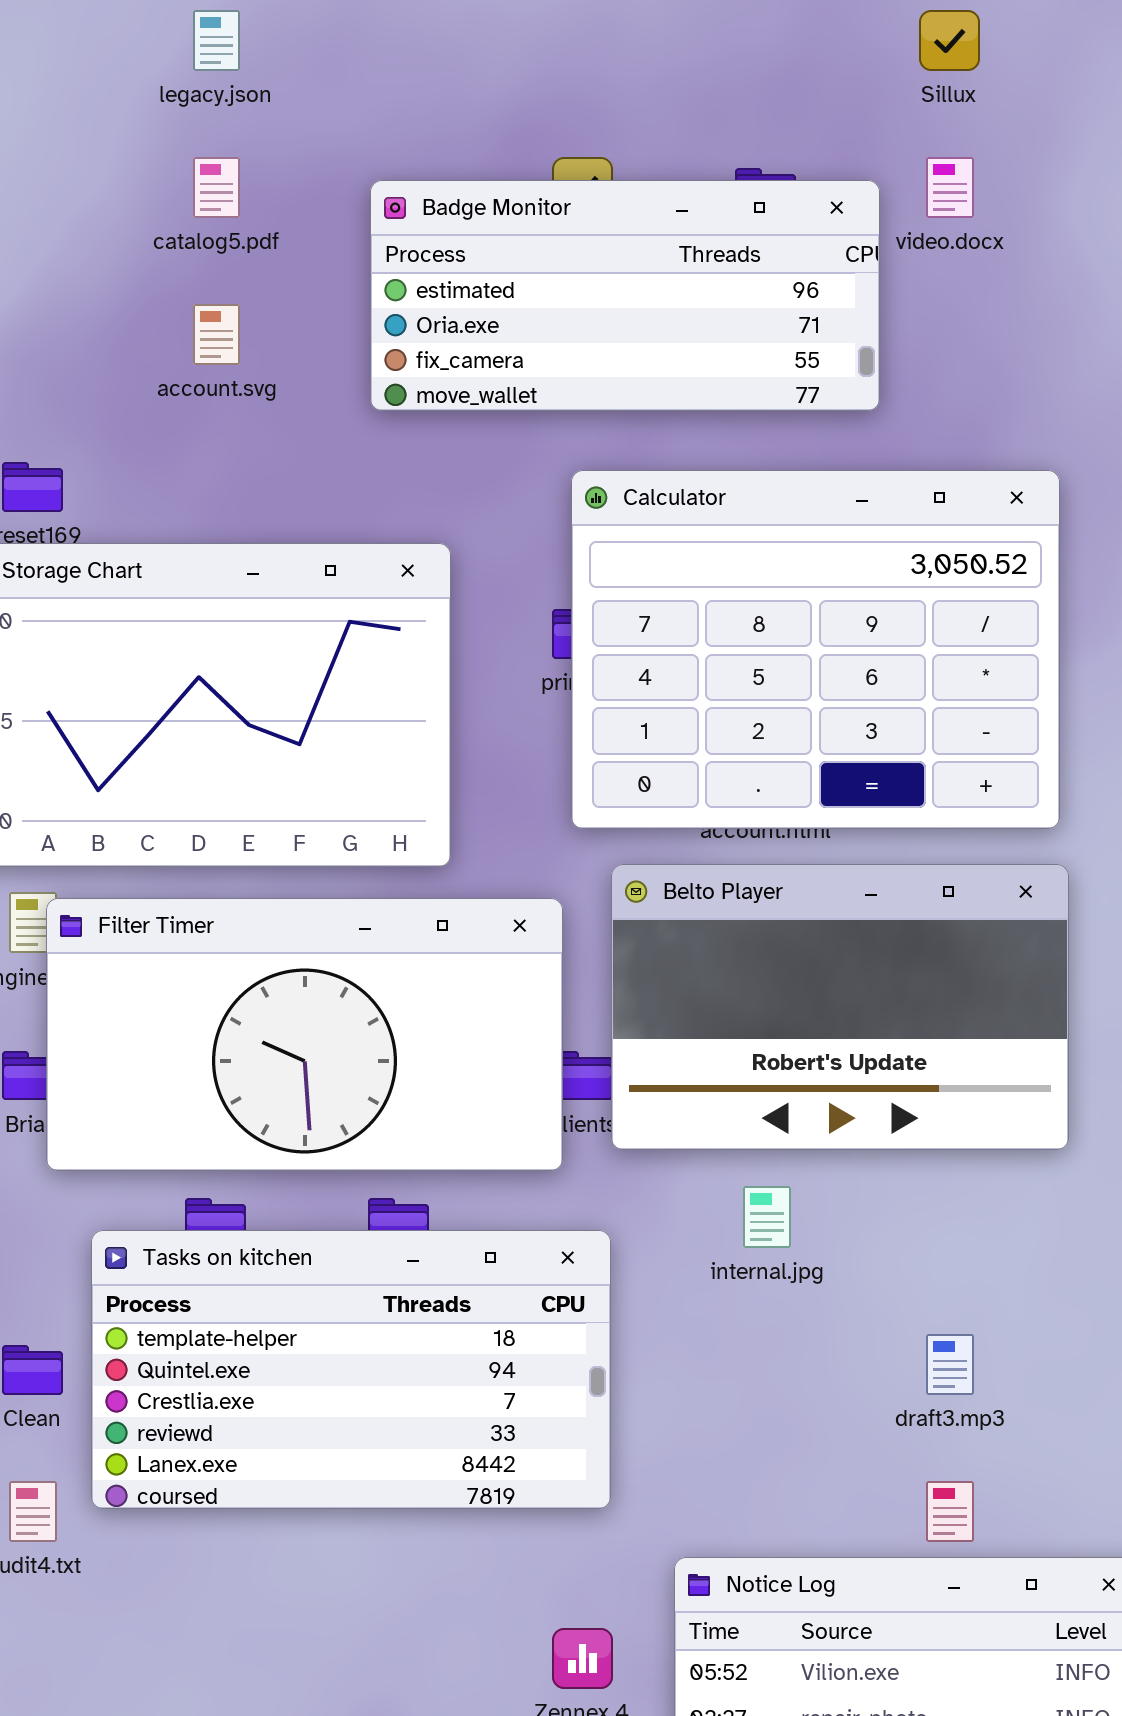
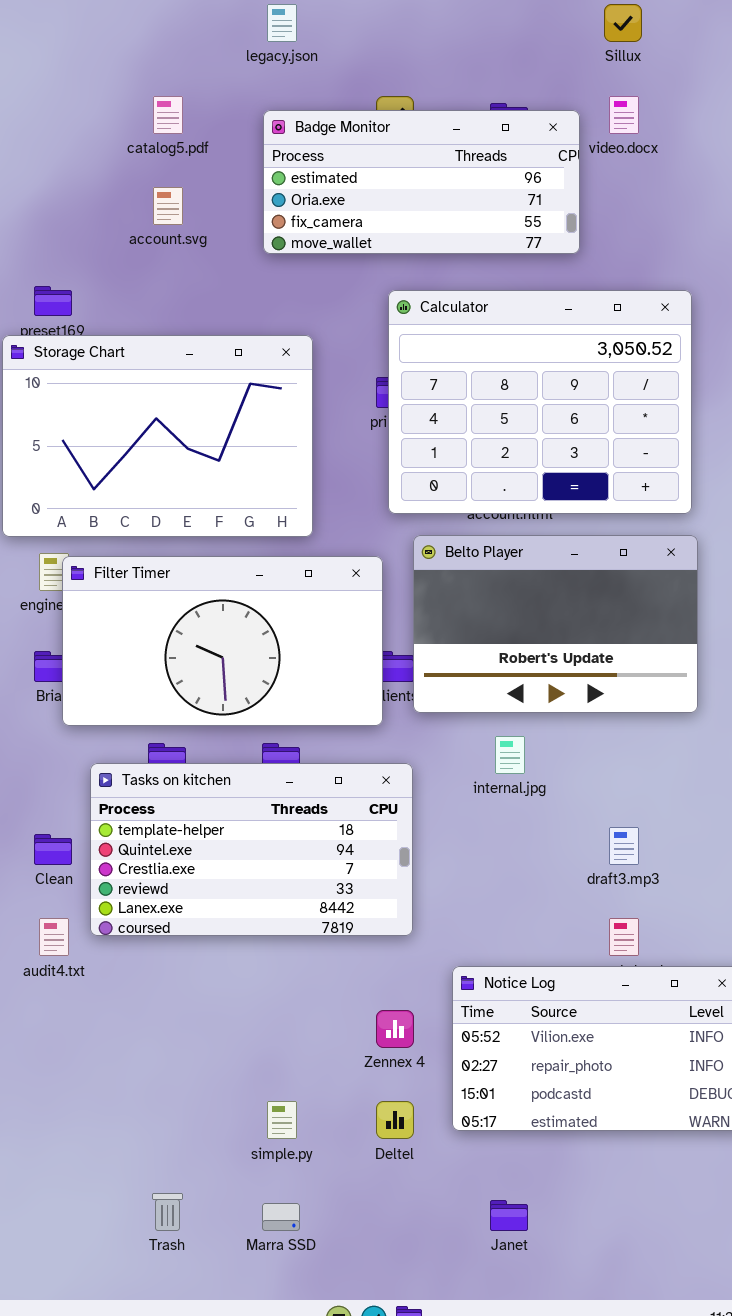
legacy.json: [193,10,240,71] -> [267,4,297,42], moved

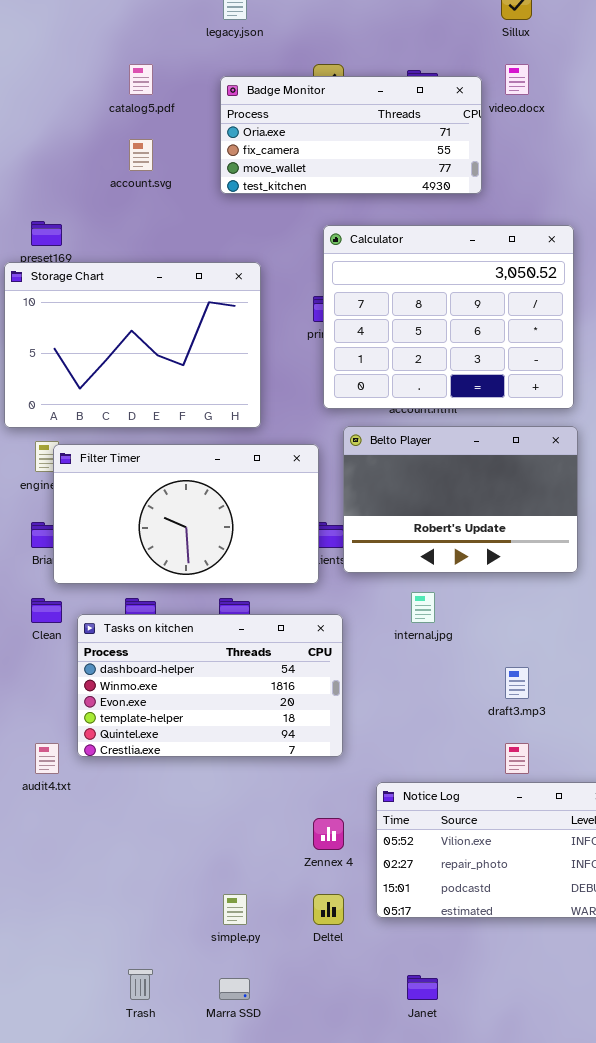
Badge Monitor: [263,110,580,254] -> [220,76,482,194], scrolled down 1 row
Tasks on kitchen: [90,763,413,936] -> [77,614,343,757], scrolled up 3 rows
Clean: [34,834,72,865] -> [31,598,62,623], moved

